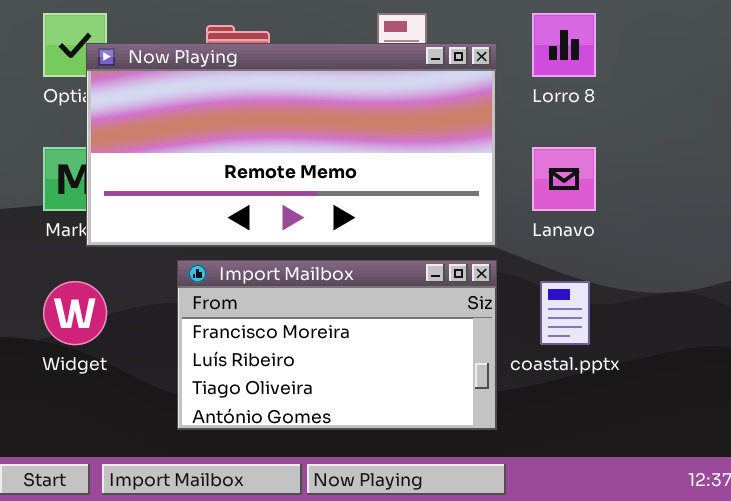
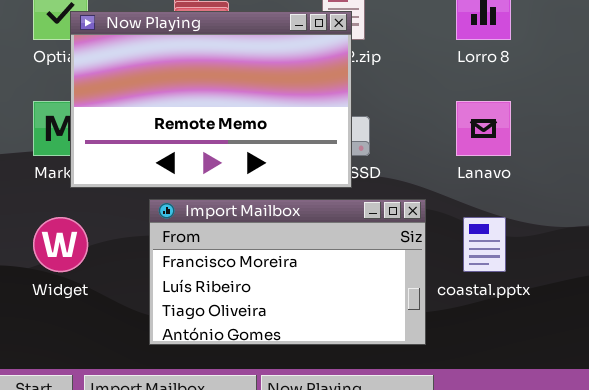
Now Playing: [86,43,497,247] -> [70,11,352,188], resized

